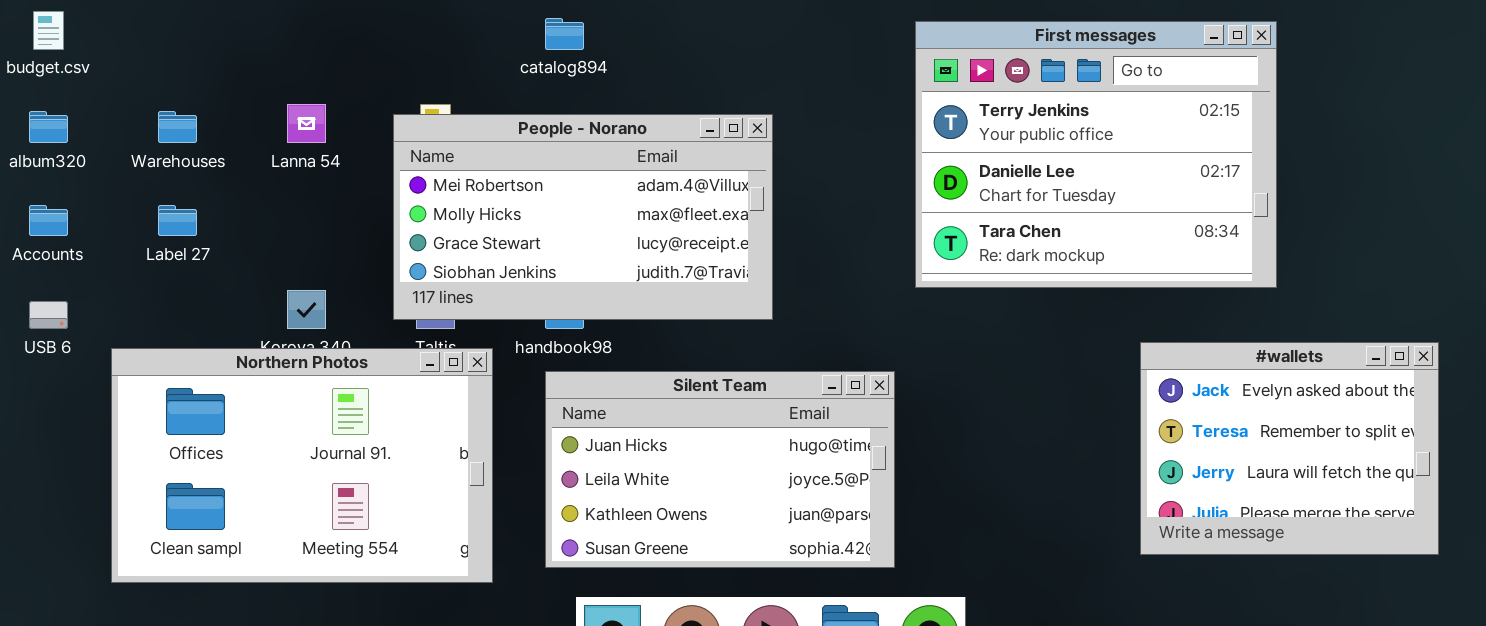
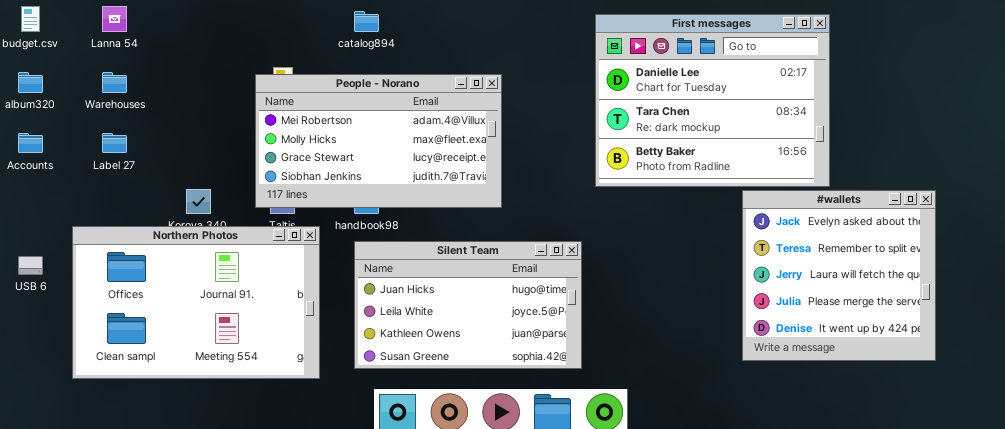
First messages: [915,21,1277,288] -> [595,14,830,187], scrolled down 1 row
Lanna 54: [287,104,326,143] -> [102,6,127,32], moved
USB 6: [29,301,68,329] -> [18,256,43,275], moved
#wallets: [1140,342,1439,555] -> [742,190,936,361], resized

